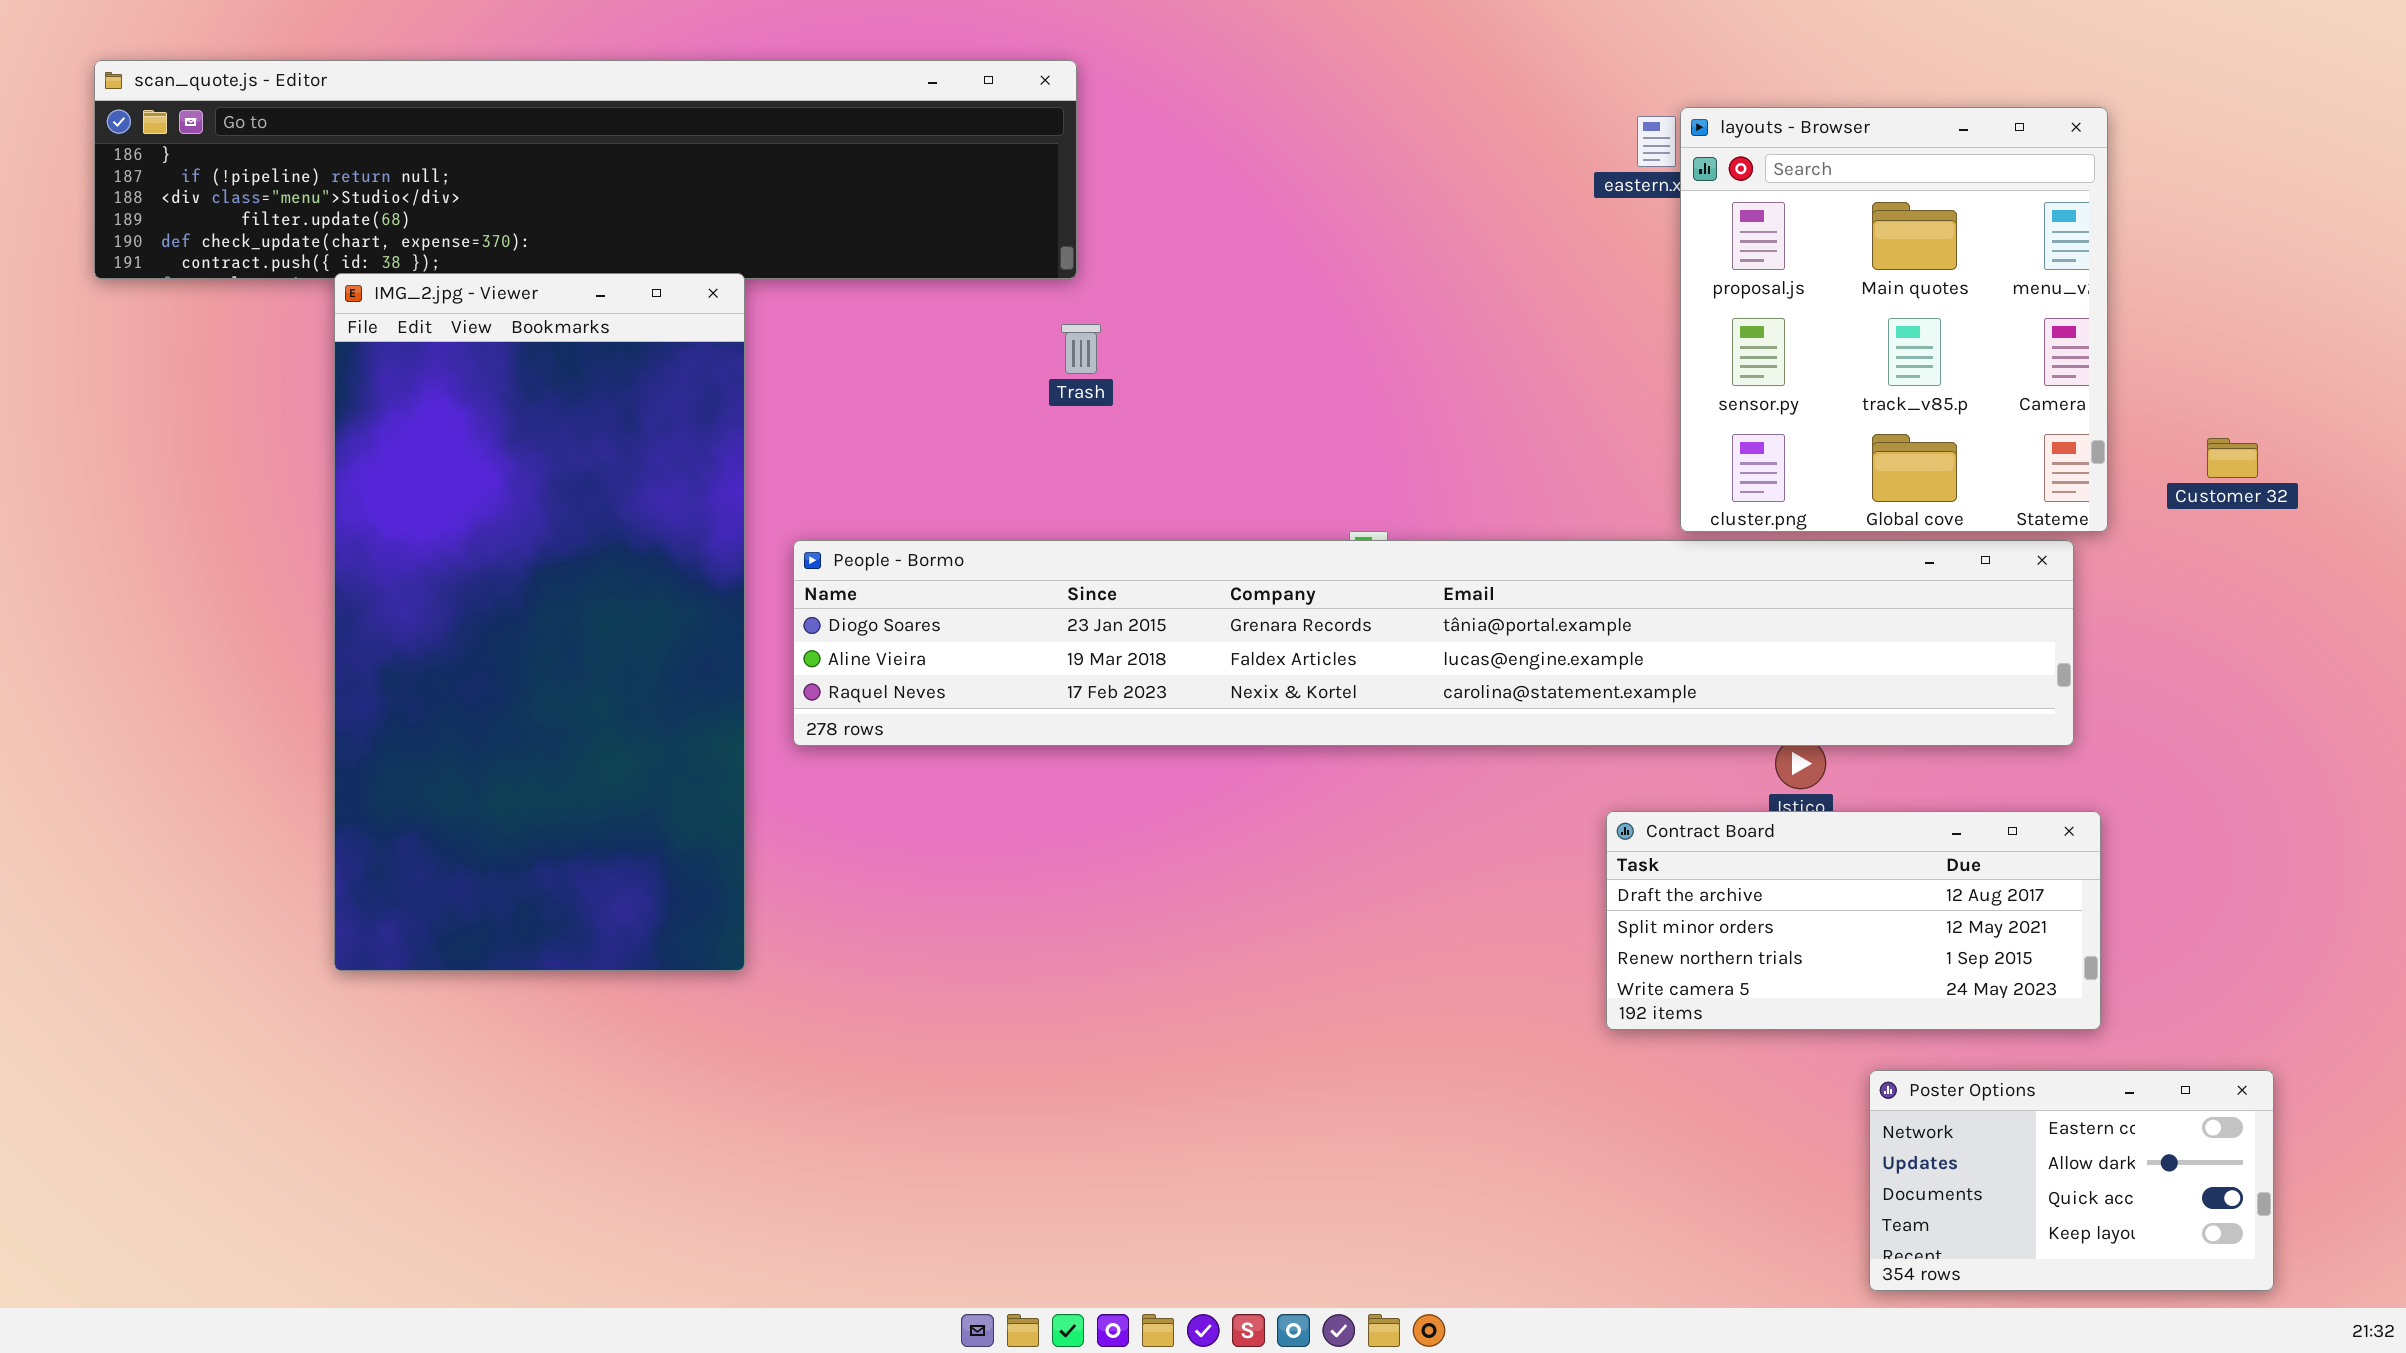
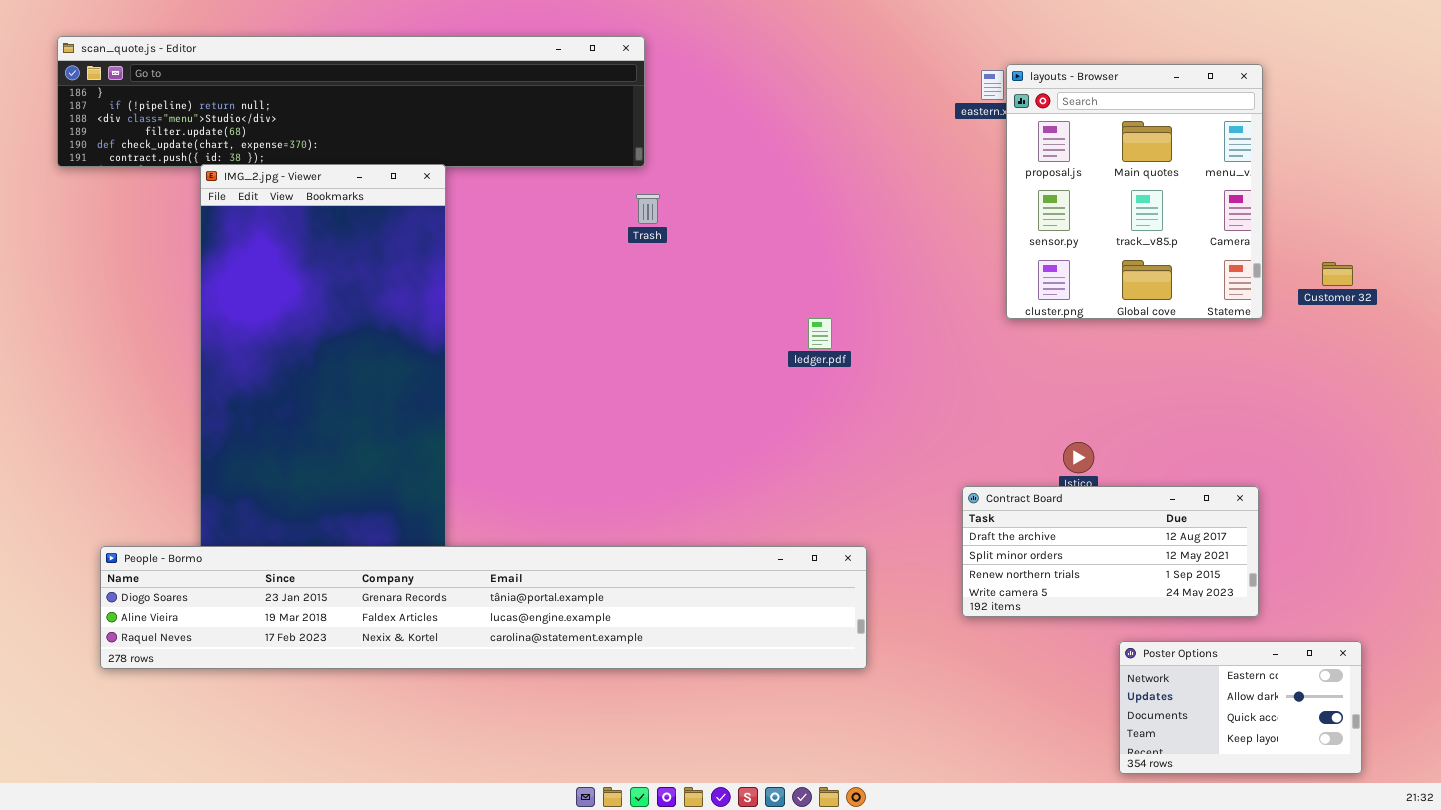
People - Bormo: [793,540,2074,746] -> [100,546,867,669], moved

